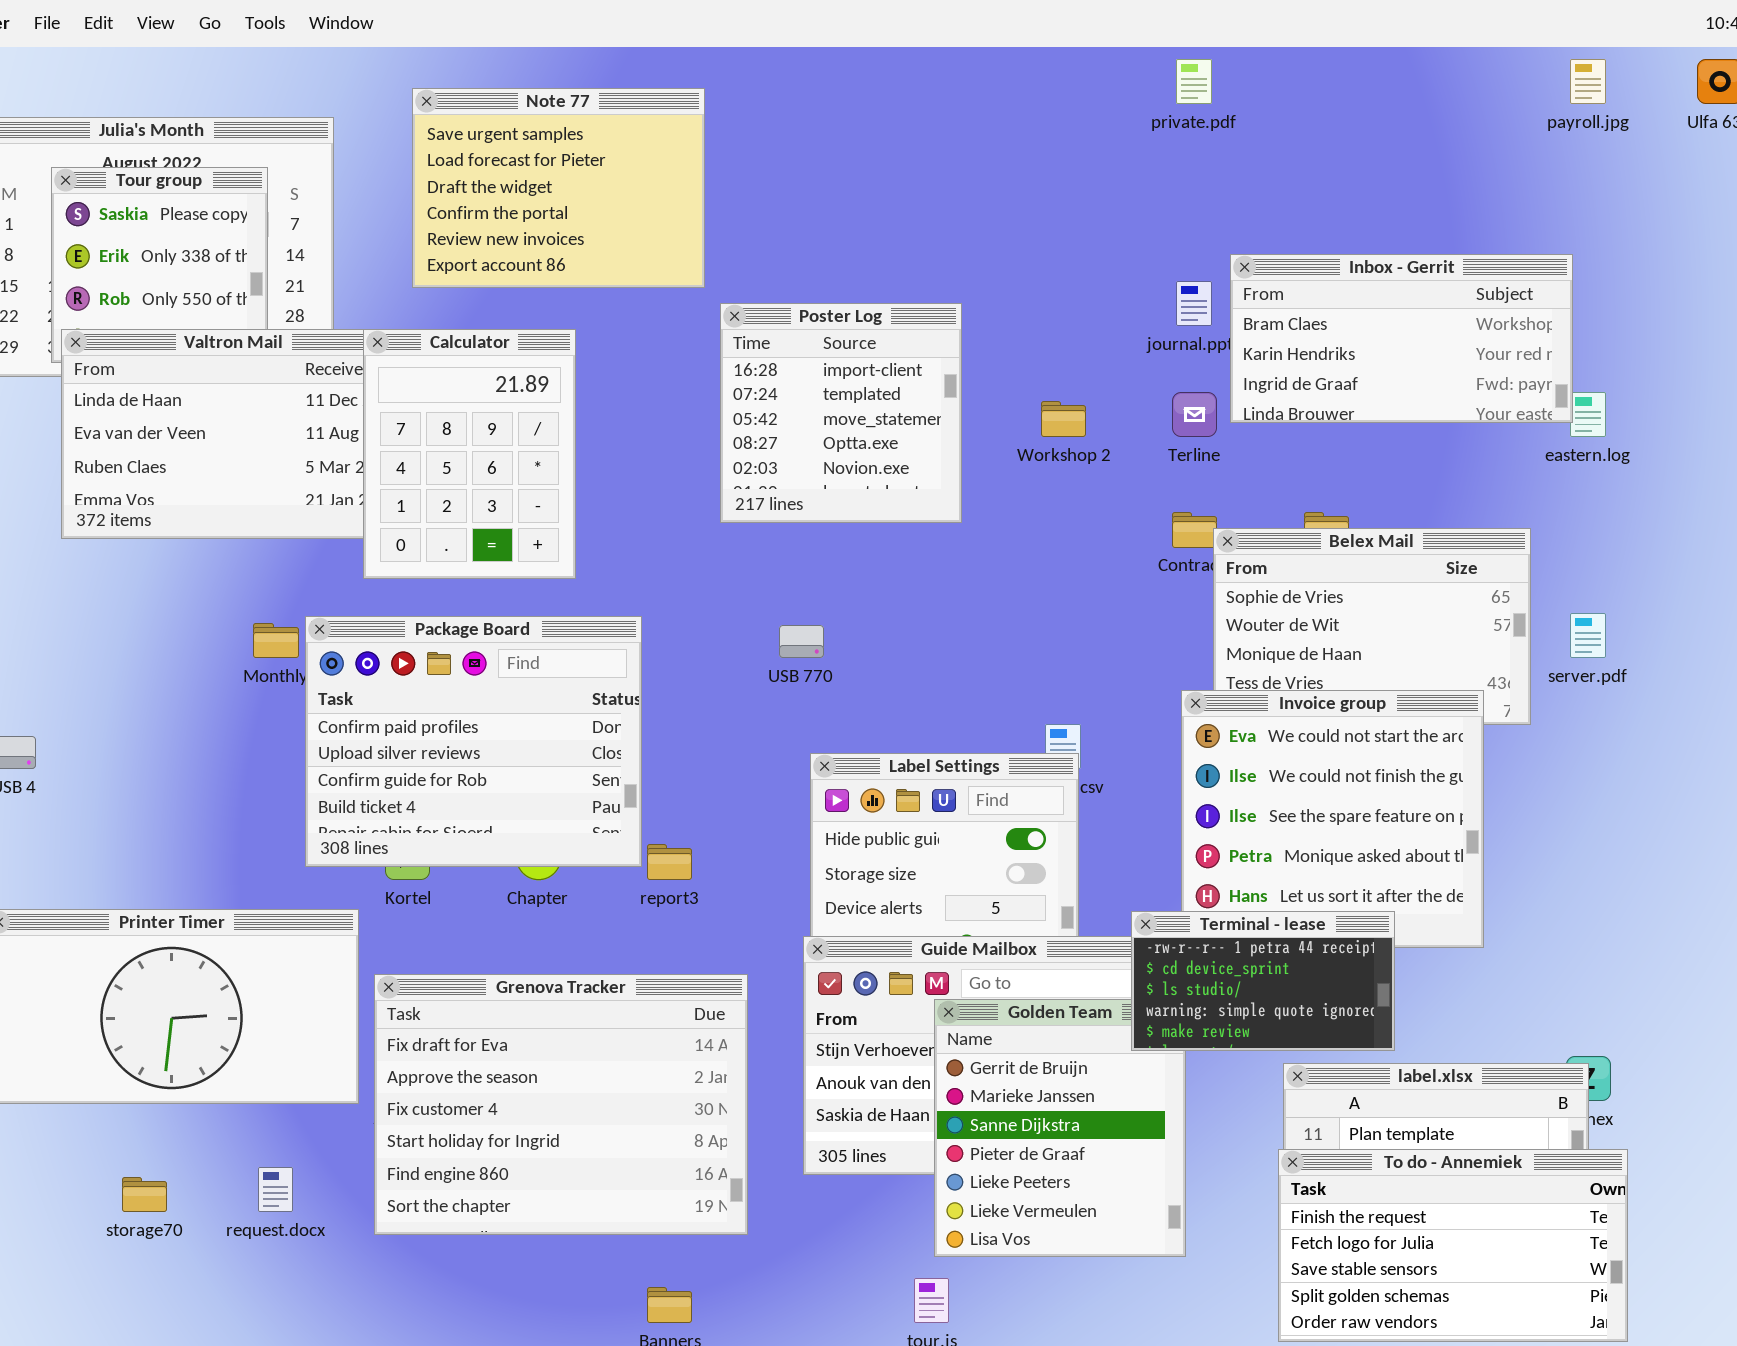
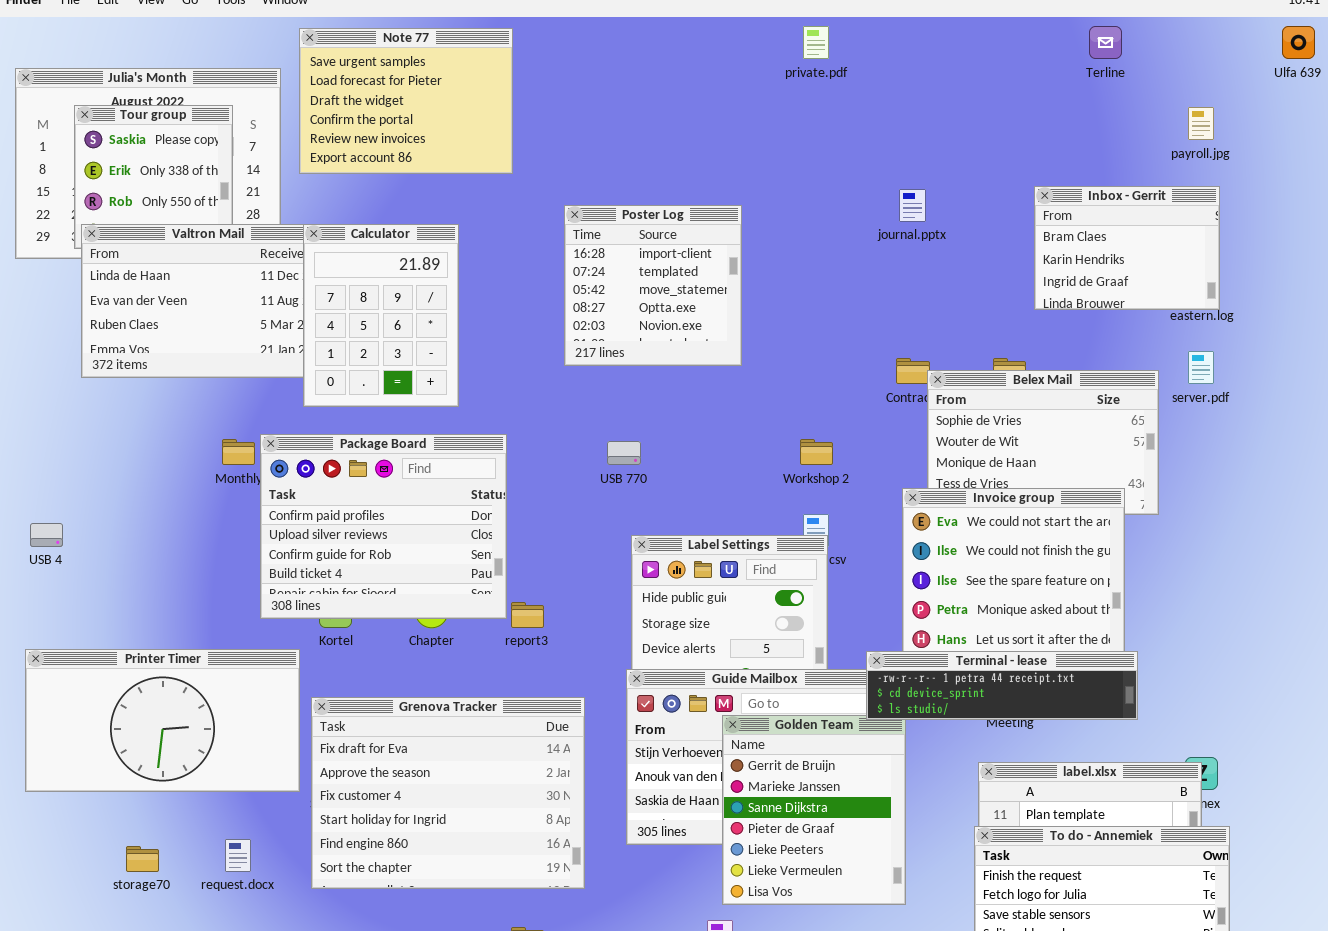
private.pdf: [1176,59,1212,104] -> [803,26,829,59], moved
payroll.jpg: [1570,59,1606,104] -> [1188,107,1214,140], moved
Note 77: [412,88,705,288] -> [299,28,513,174], moved
Inbox - Gerrit: [1230,254,1573,423] -> [1034,186,1220,310], moved, resized
Terline: [1172,392,1217,437] -> [1089,26,1122,59], moved
Workshop 2: [1041,401,1086,437] -> [800,439,833,465], moved
server.pdf: [1570,613,1606,658] -> [1188,351,1214,384], moved
Terminal - lease: [1131,911,1395,1051] -> [866,651,1138,720], resized

